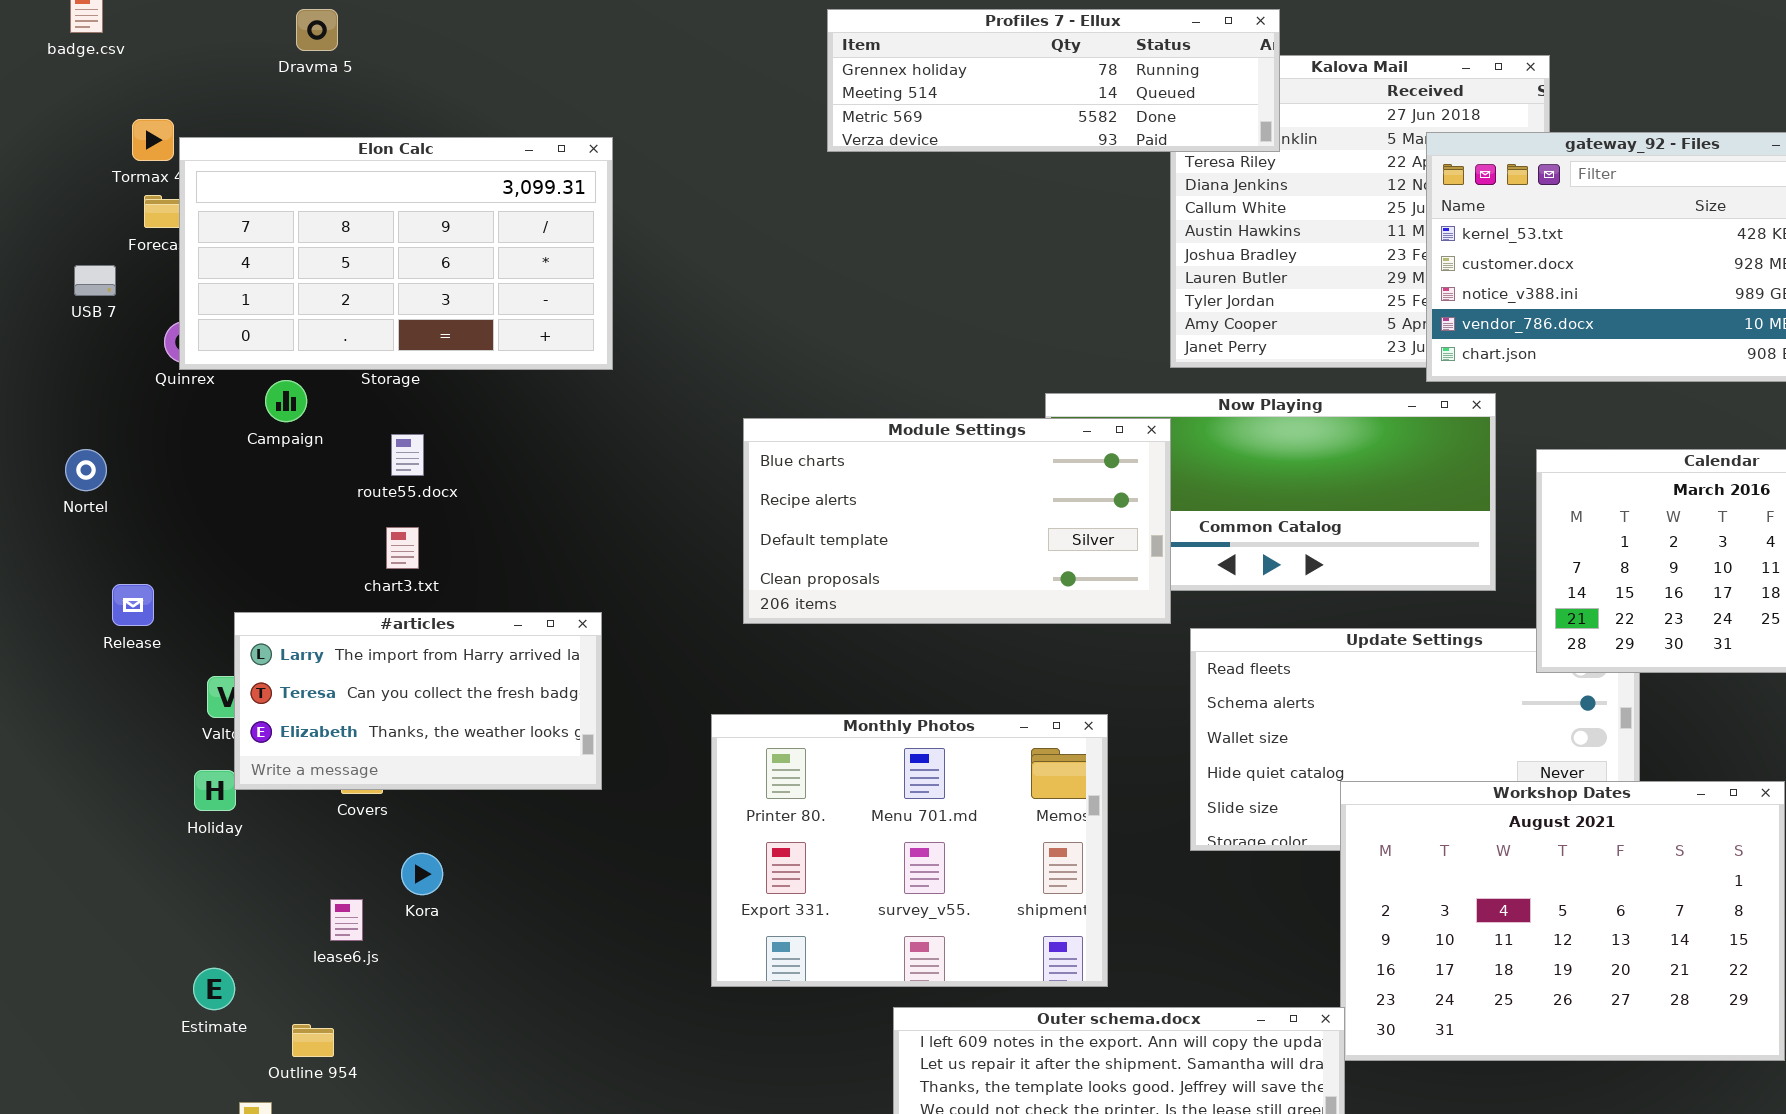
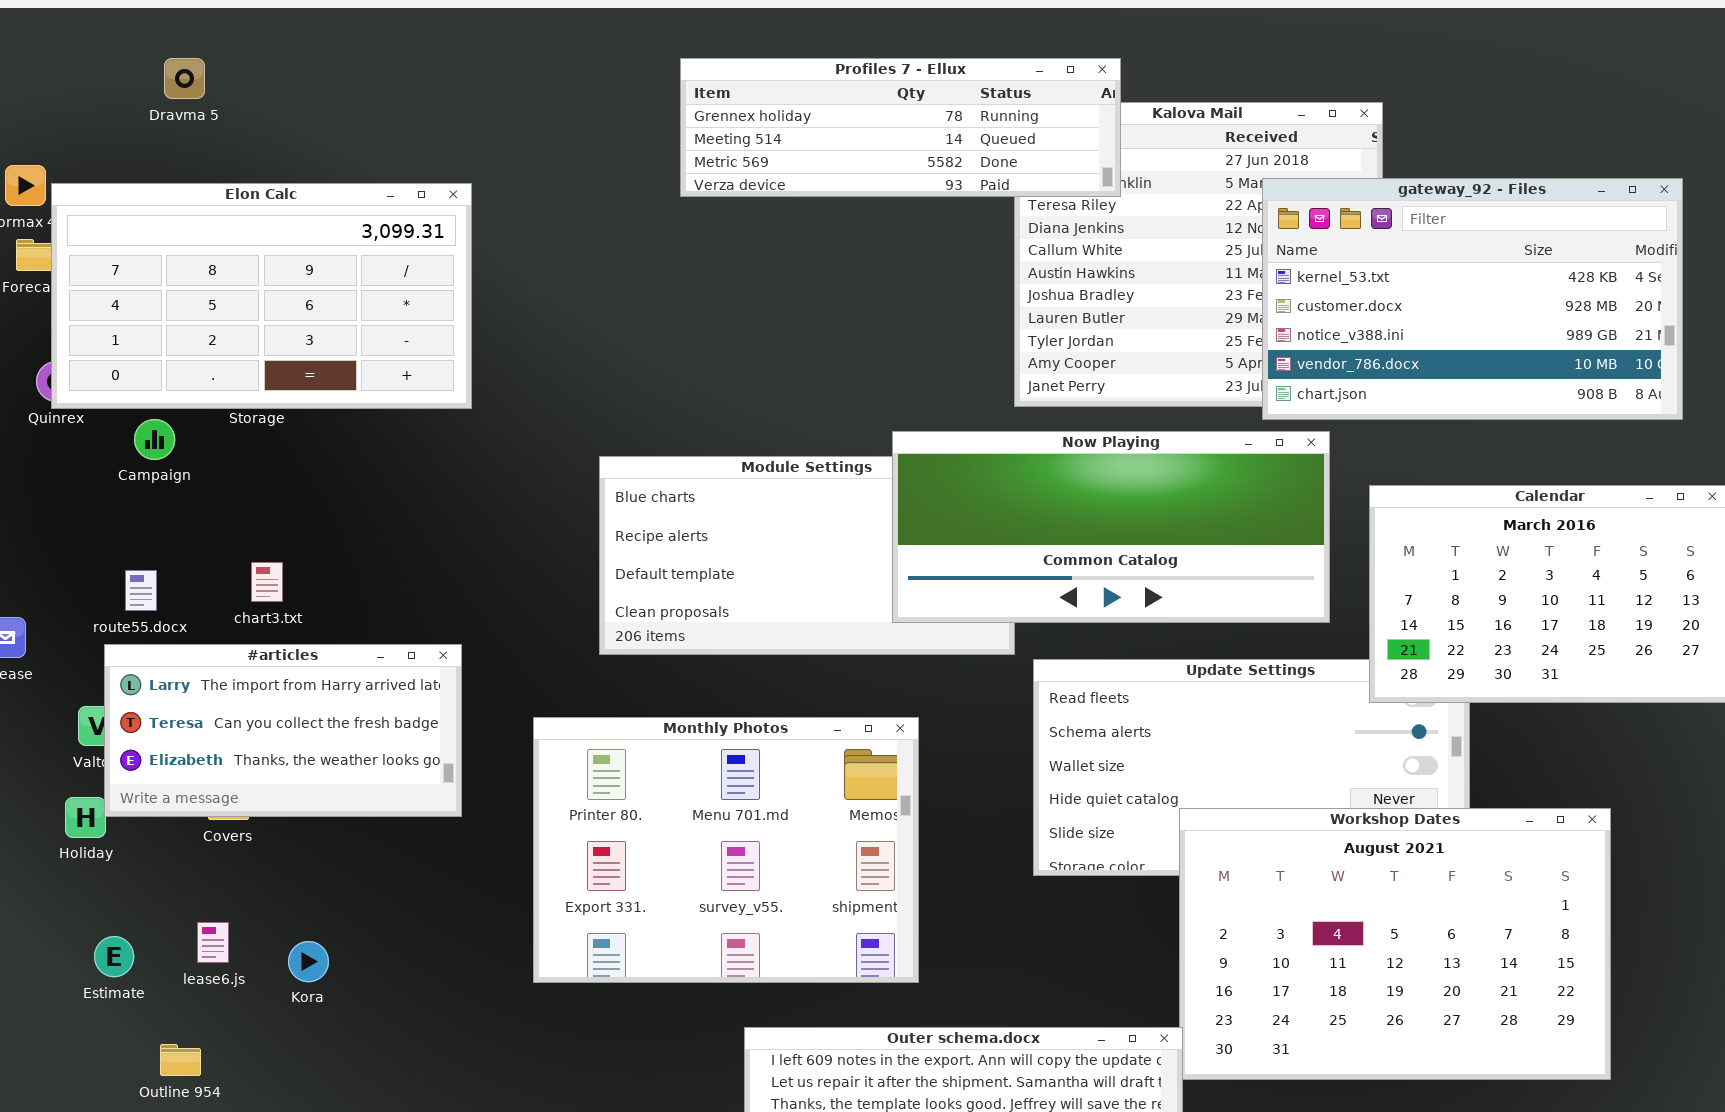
Now Playing: [1045,393,1496,591] -> [892,431,1330,623], raised
route55.docx: [391,434,424,476] -> [125,570,157,611], moved
Monthly Photos: [711,714,1108,987] -> [533,717,919,983], moved
Kora: [401,853,443,895] -> [288,941,329,982], moved
Estimate: [193,968,235,1010] -> [94,936,134,977], moved

